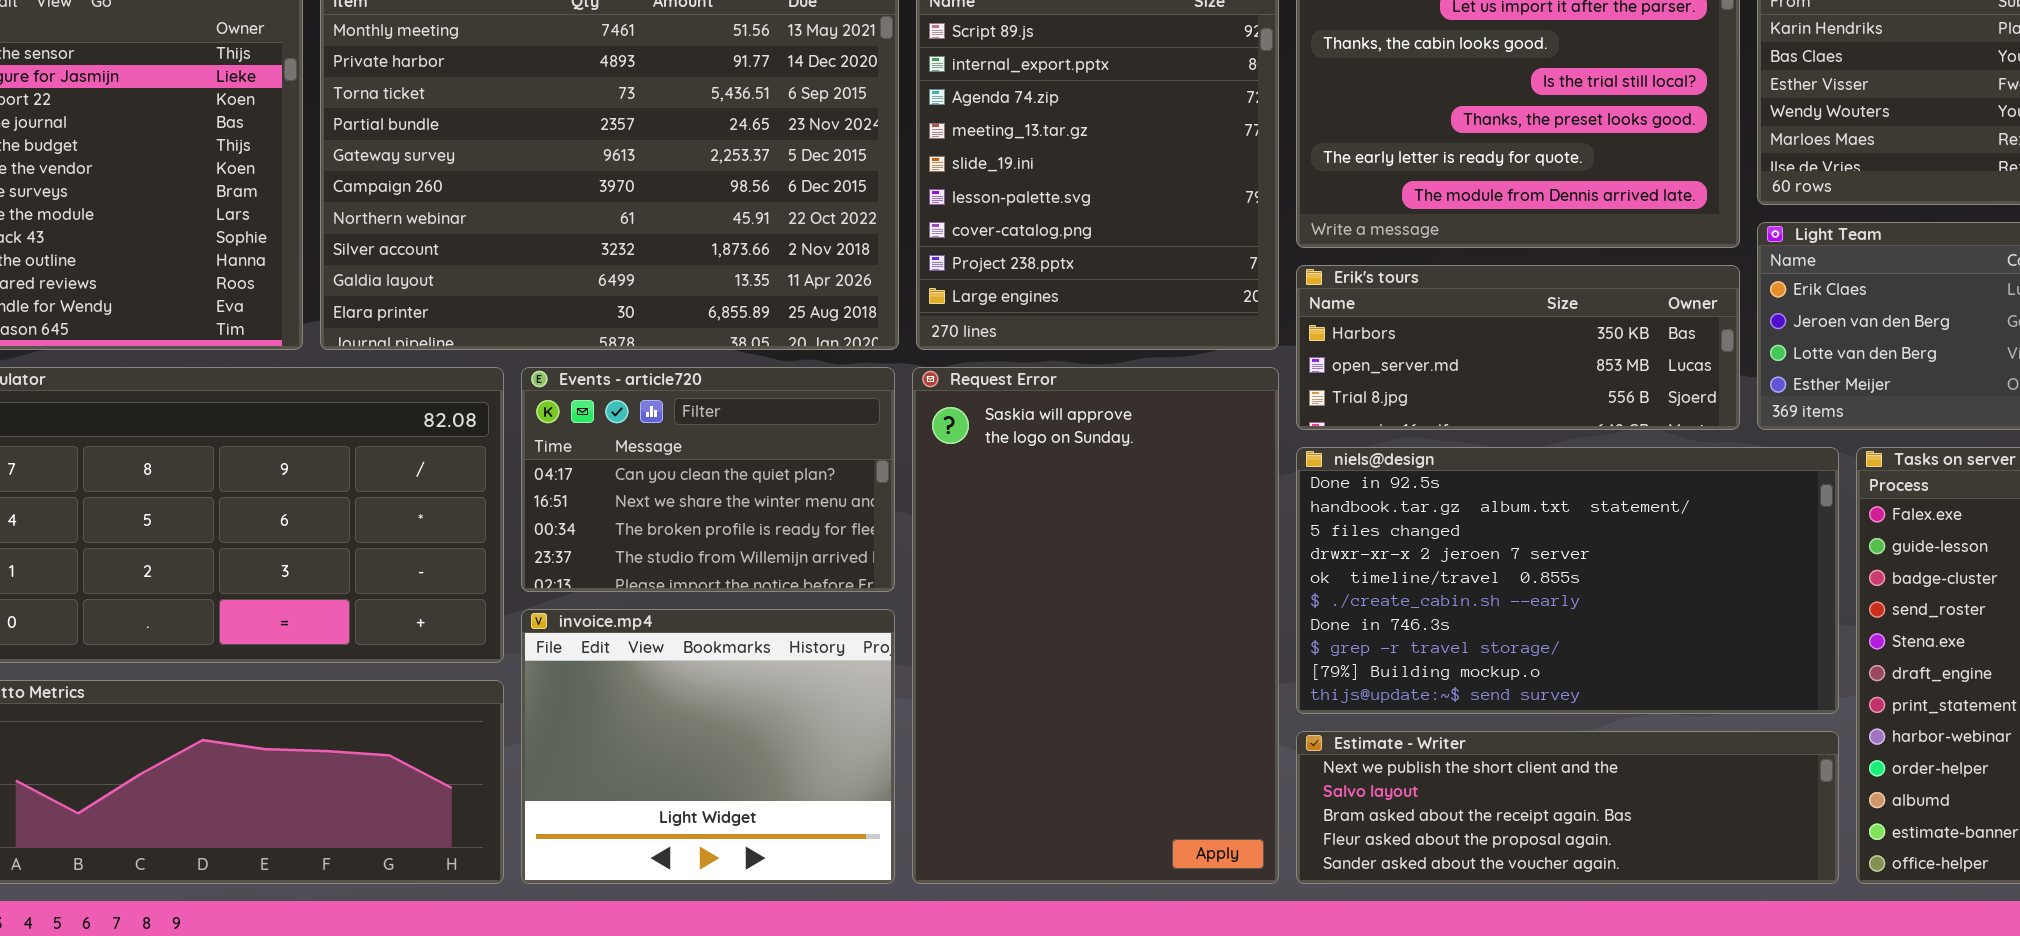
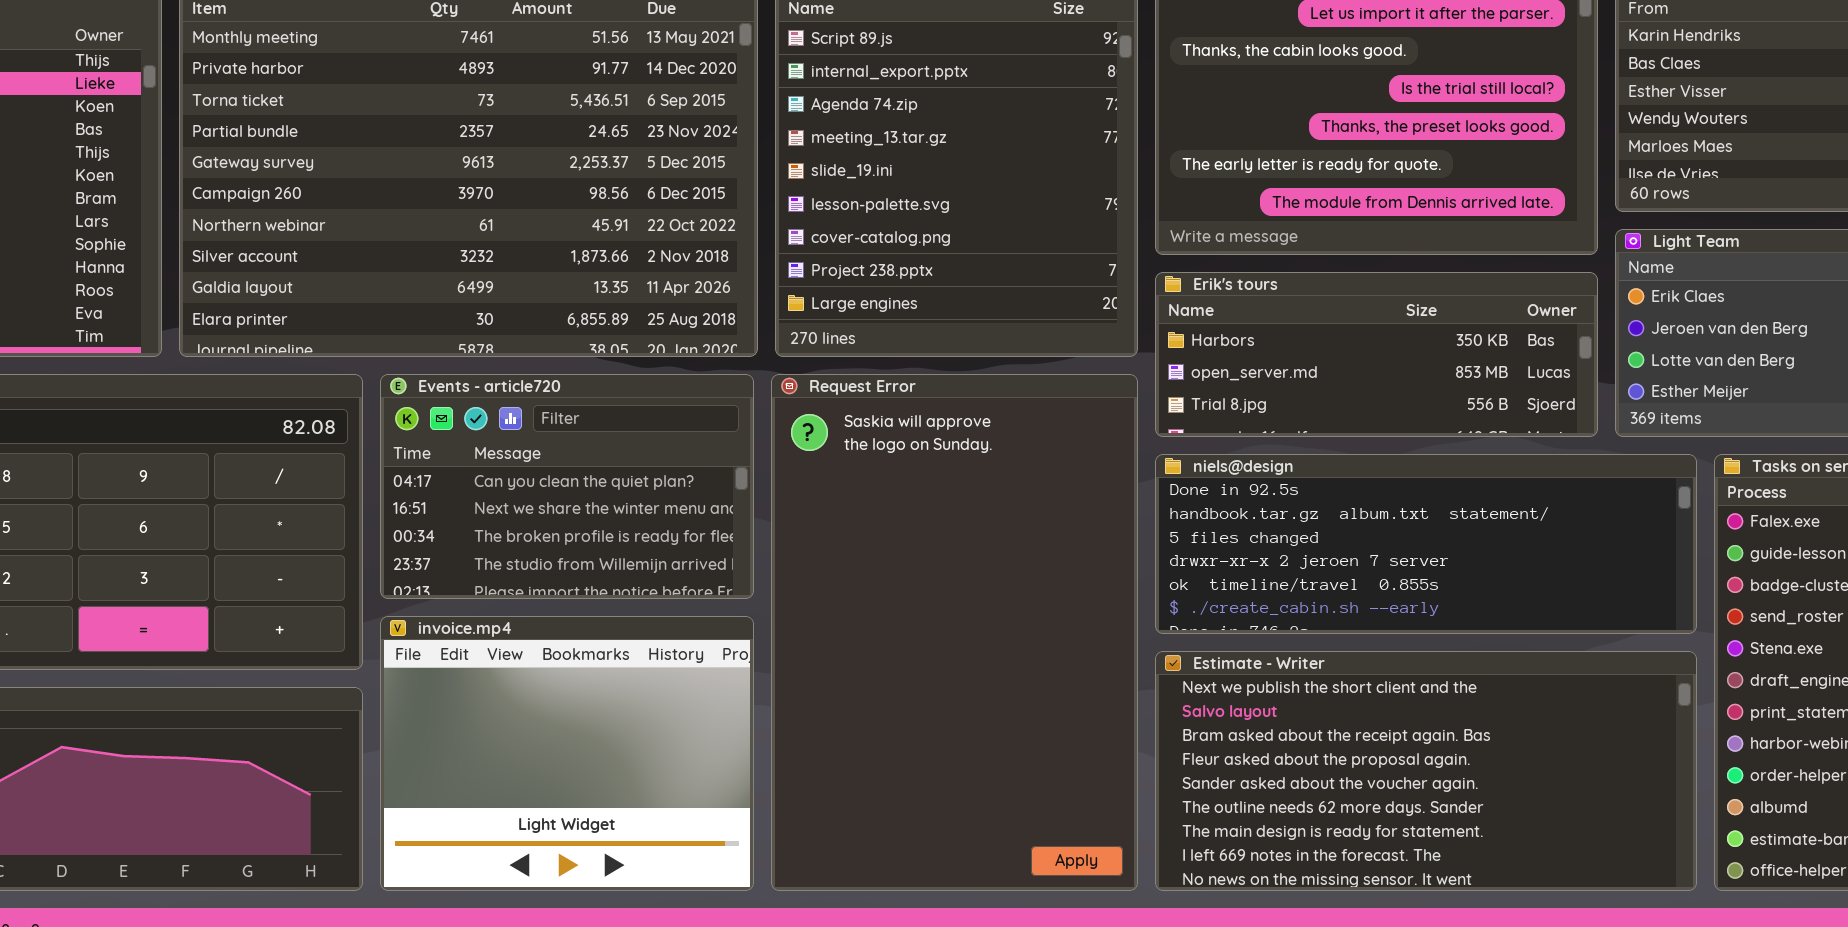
niels@design: [1296,447,1839,714] -> [1155,454,1697,634], resized
Estimate - Writer: [1296,731,1839,884] -> [1155,651,1697,891], resized

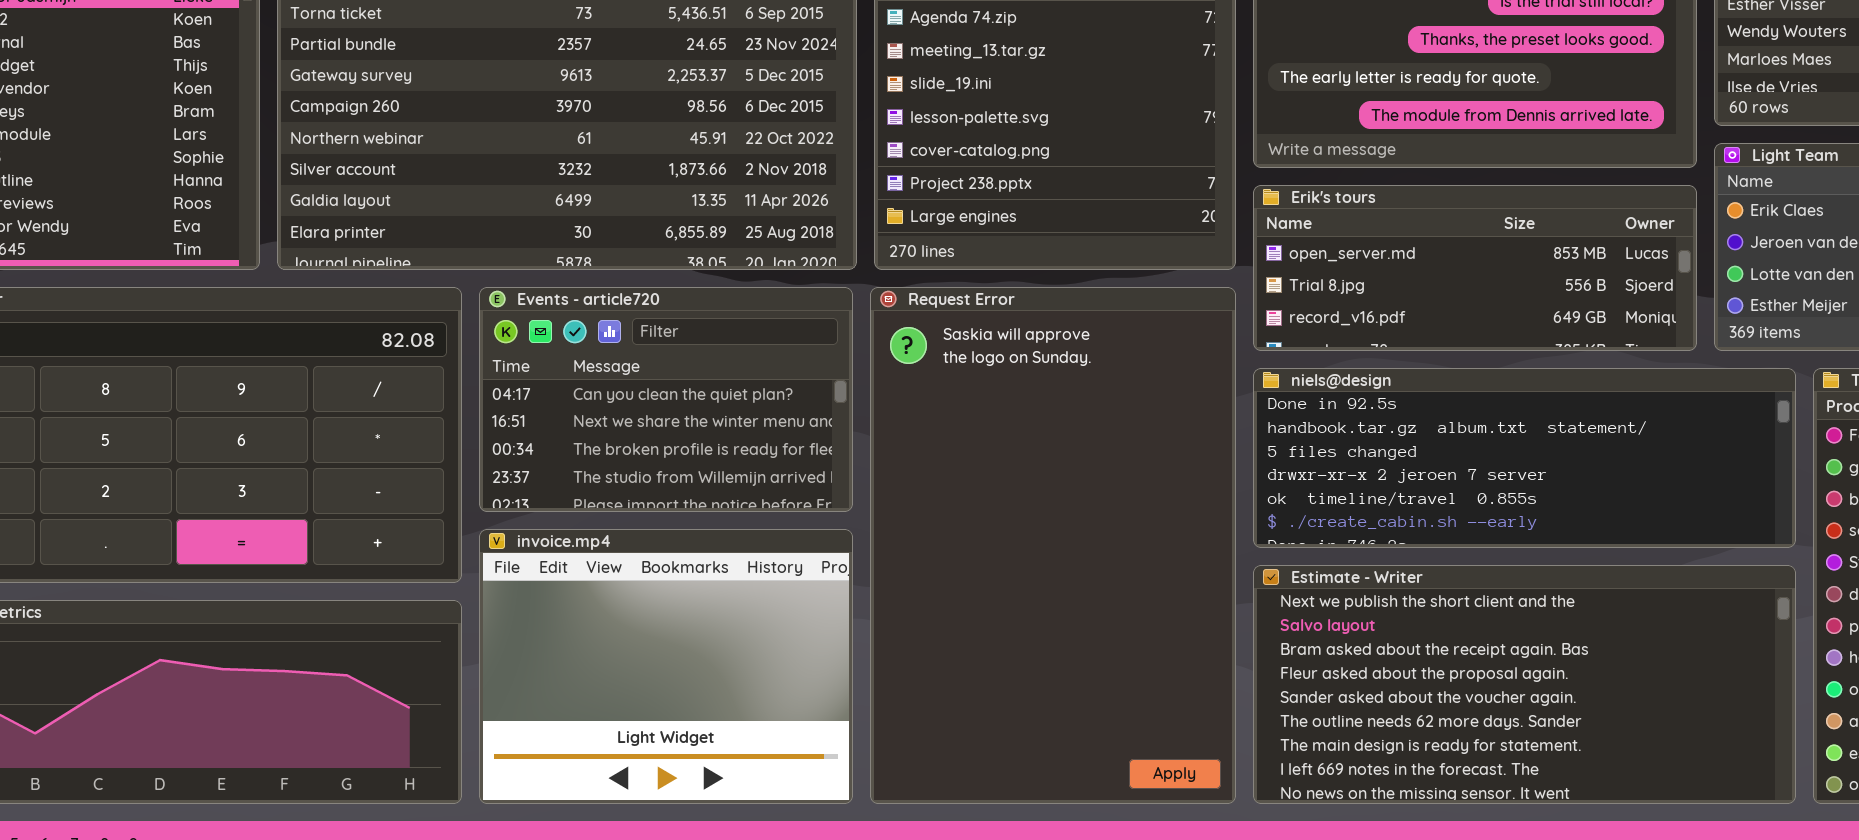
Erik's tours: [1155,272,1598,437] -> [1253,185,1697,351], scrolled down 1 row

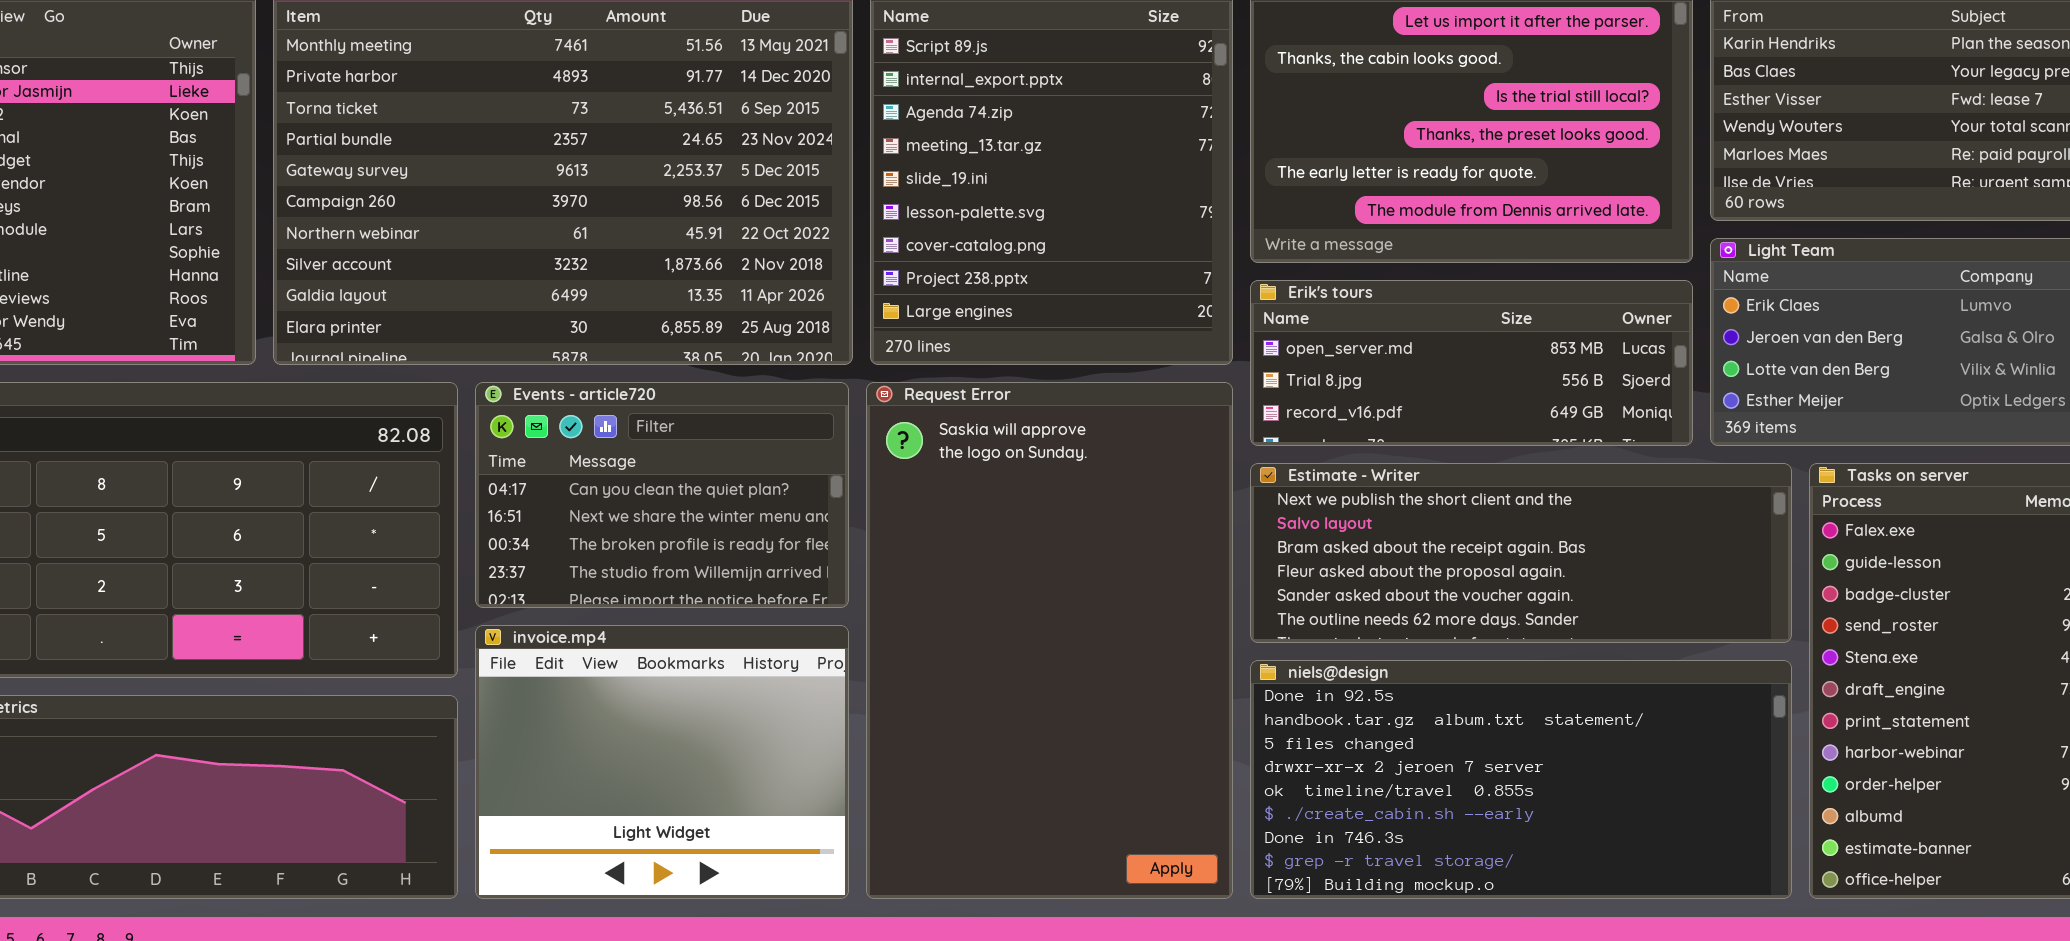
niels@design: [1253,368,1796,548] -> [1250,660,1792,899], moved, resized
Estimate - Writer: [1253,565,1796,804] -> [1250,463,1792,643], moved, resized

